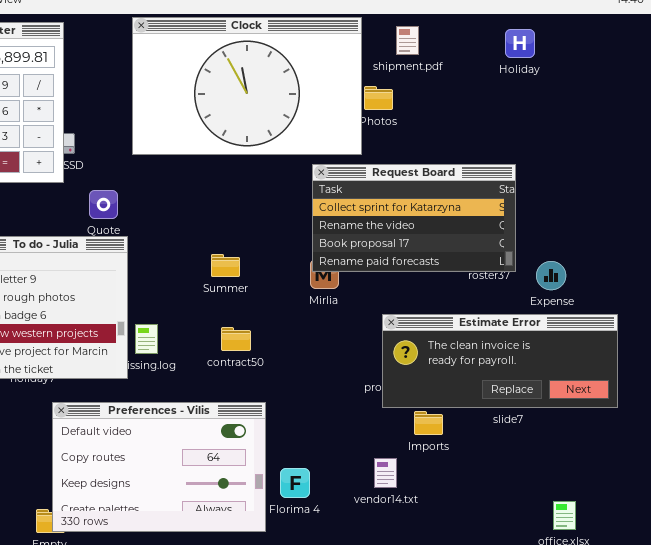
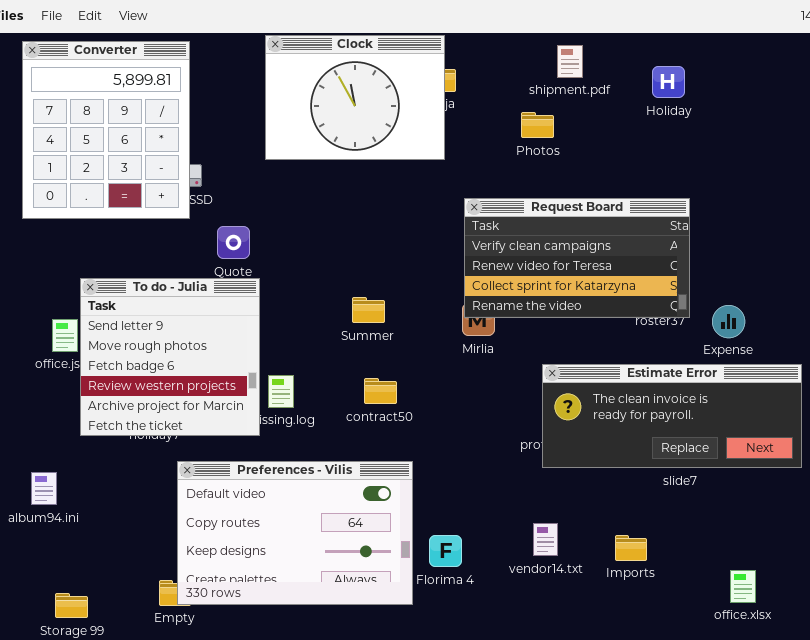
Clock: [132,17,362,155] -> [265,35,445,160], resized
Holiday: [505,29,535,58] -> [652,66,685,98], moved
Request Board: [312,164,516,272] -> [464,198,690,318], scrolled up 2 rows
Imports: [414,411,443,435] -> [615,535,647,561], moved

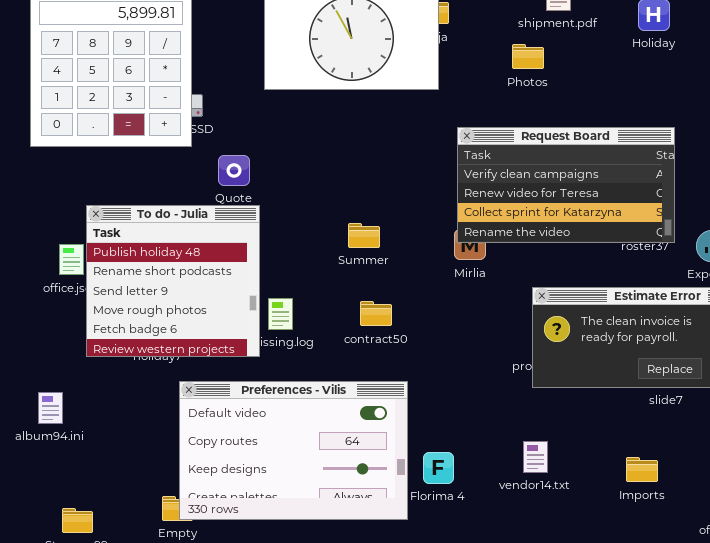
To do - Julia: [80,278,260,436] -> [86,205,260,357], scrolled up 2 rows
Imports: [615,535,647,561] -> [626,457,658,482], moved

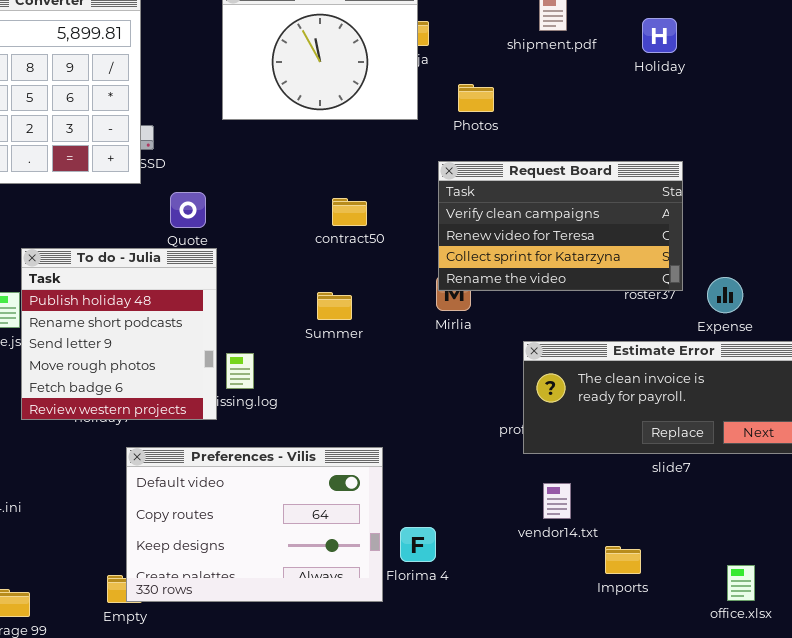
Photos: [512,44,544,69] -> [458,84,494,112], moved
Summer: [348,223,380,248] -> [317,292,352,320], moved
contract50: [360,301,392,326] -> [332,198,367,226], moved
vendor14.txt: [523,441,548,473] -> [543,483,571,519], moved
Imports: [626,457,658,482] -> [605,546,641,574], moved

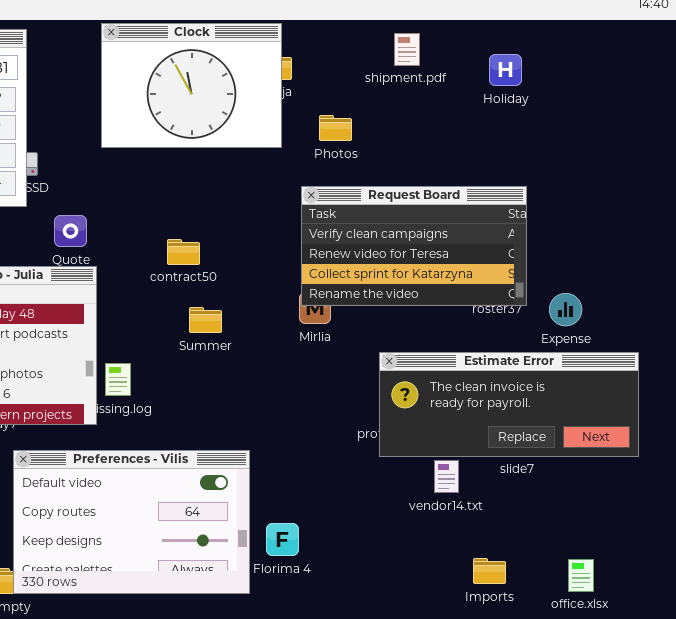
contract50: [332,198,367,226] -> [167,239,200,265], moved
vendor14.txt: [543,483,571,519] -> [434,460,459,493], moved
Imports: [605,546,641,574] -> [473,558,506,584], moved

